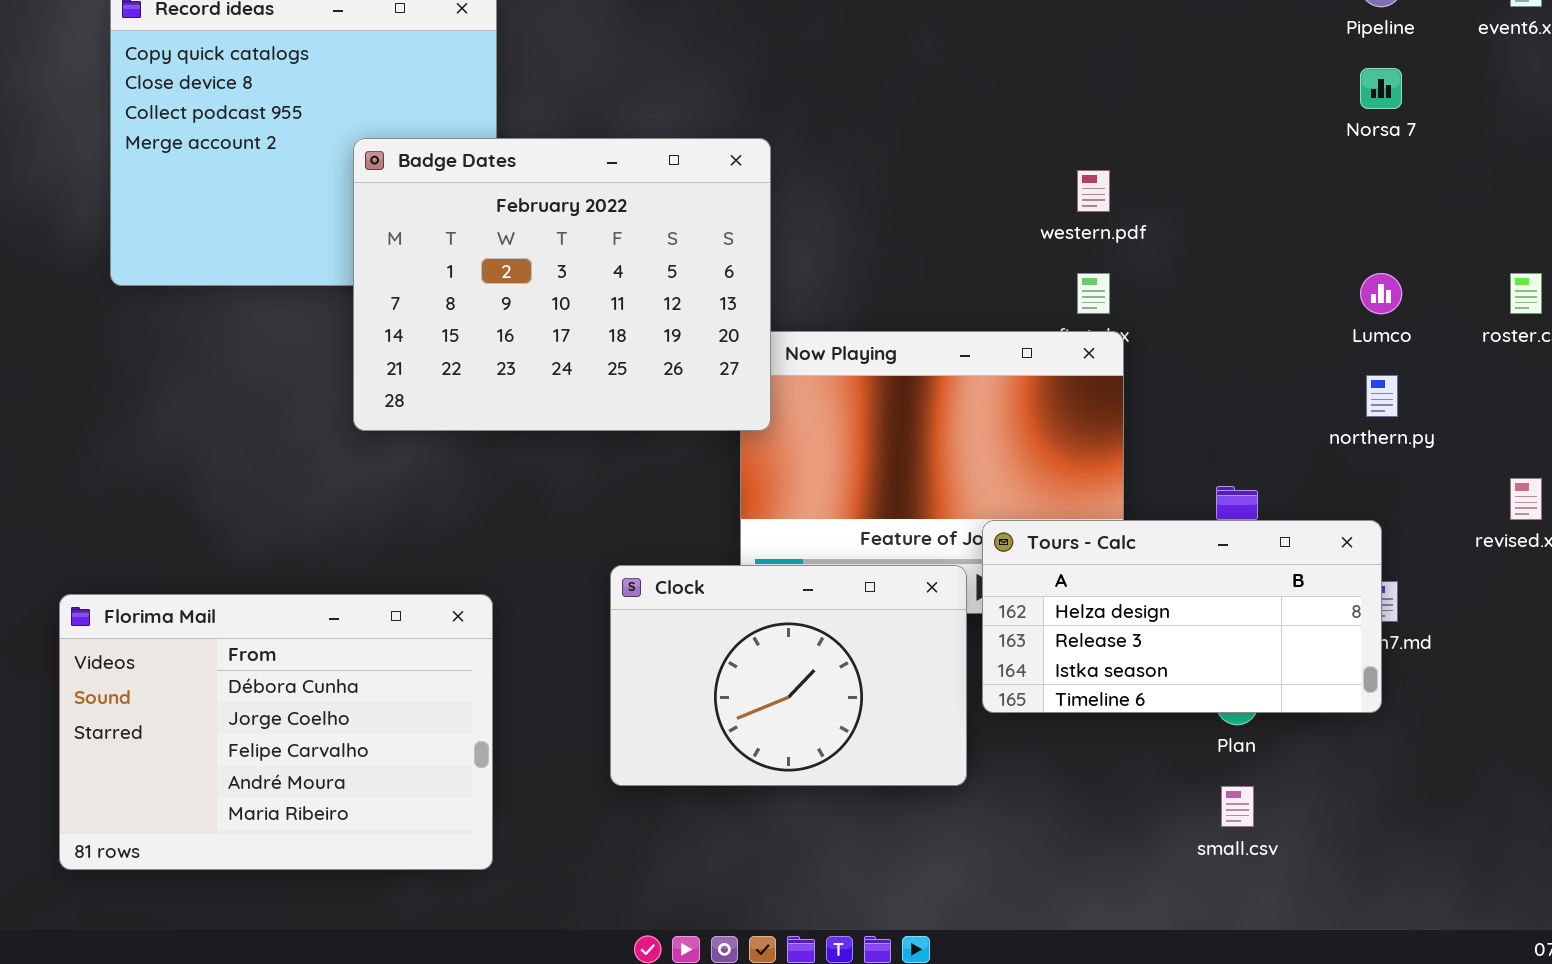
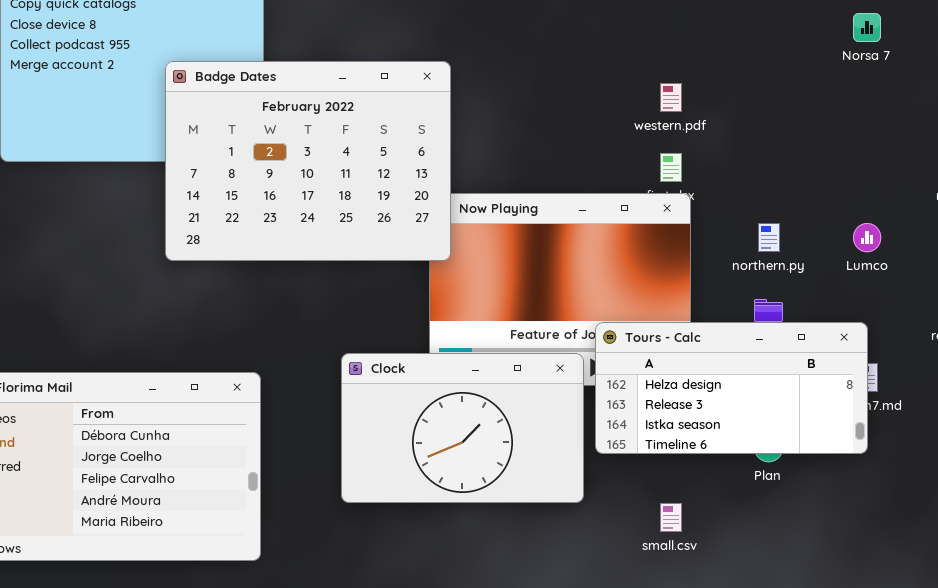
Lumco: [1360,273,1402,314] -> [853,223,881,252], moved
northern.py: [1366,375,1398,417] -> [758,223,780,252], moved
small.csv: [1221,786,1254,827] -> [660,503,682,532], moved

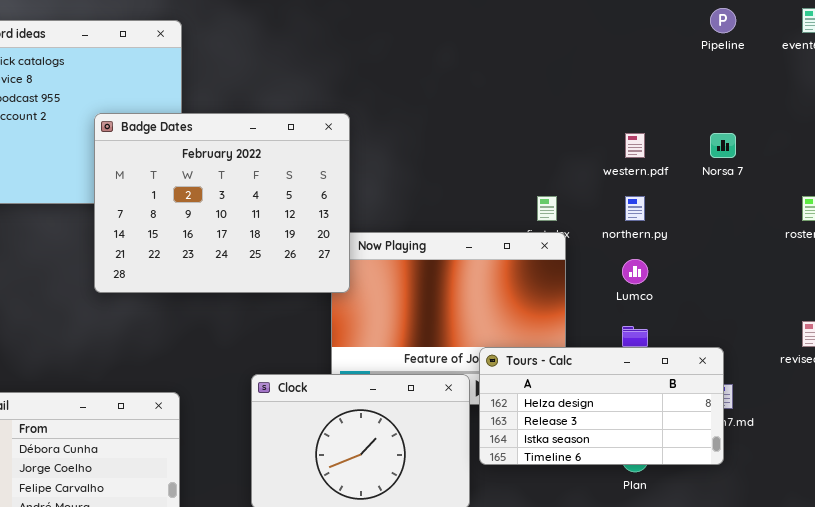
Norsa 7: [853,13,881,42] -> [710,133,736,158], moved
western.pdf: [660,83,682,112] -> [625,133,645,158], moved
northern.py: [758,223,780,252] -> [625,196,645,221], moved
Lumco: [853,223,881,252] -> [622,259,648,284], moved

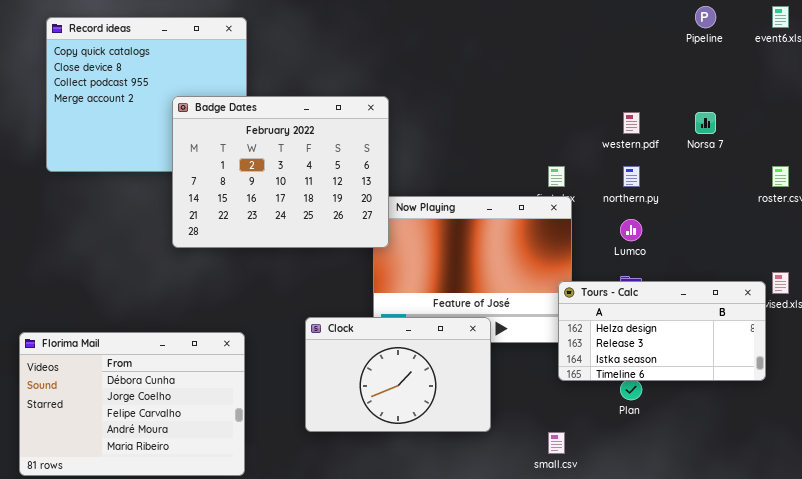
Tours - Calc: [479,347,724,465] -> [558,281,766,381], moved

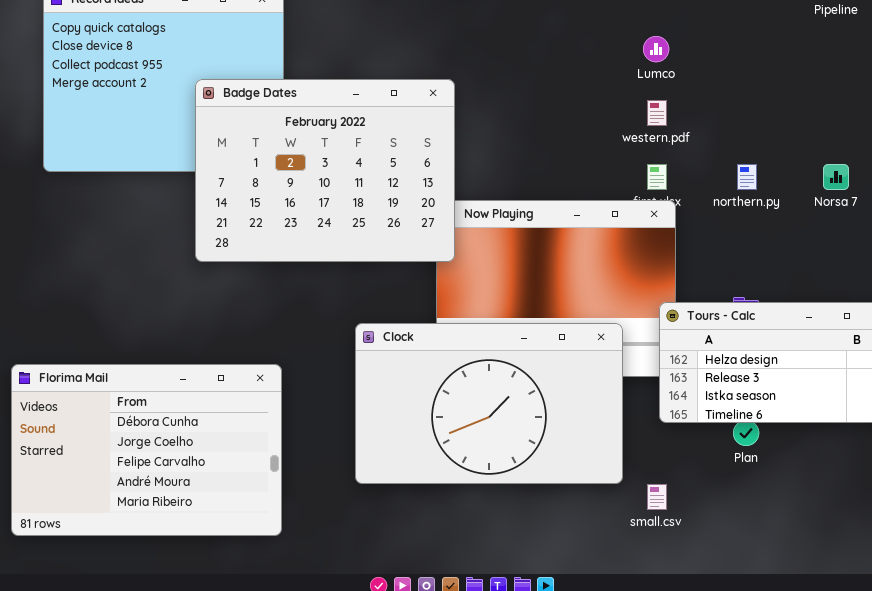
western.pdf: [623,112,640,134] -> [647,100,667,126], moved
Norsa 7: [695,112,716,134] -> [823,164,849,190], moved
Lumco: [620,219,642,241] -> [643,36,669,62], moved
Clock: [305,317,491,432] -> [355,323,623,484], resized

